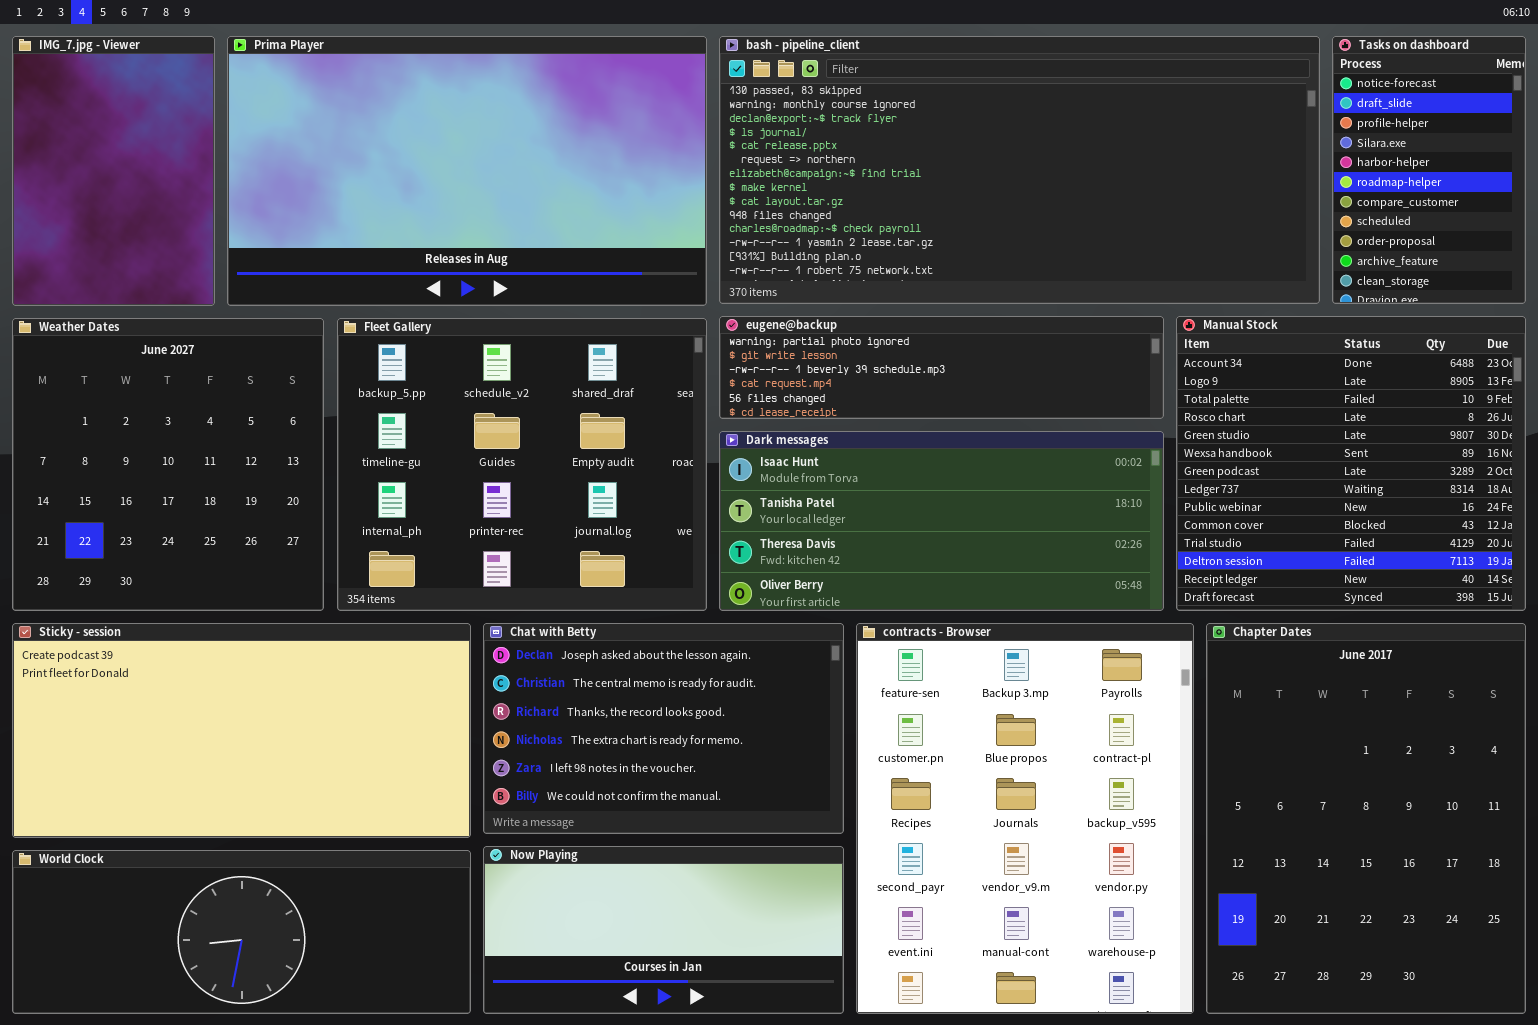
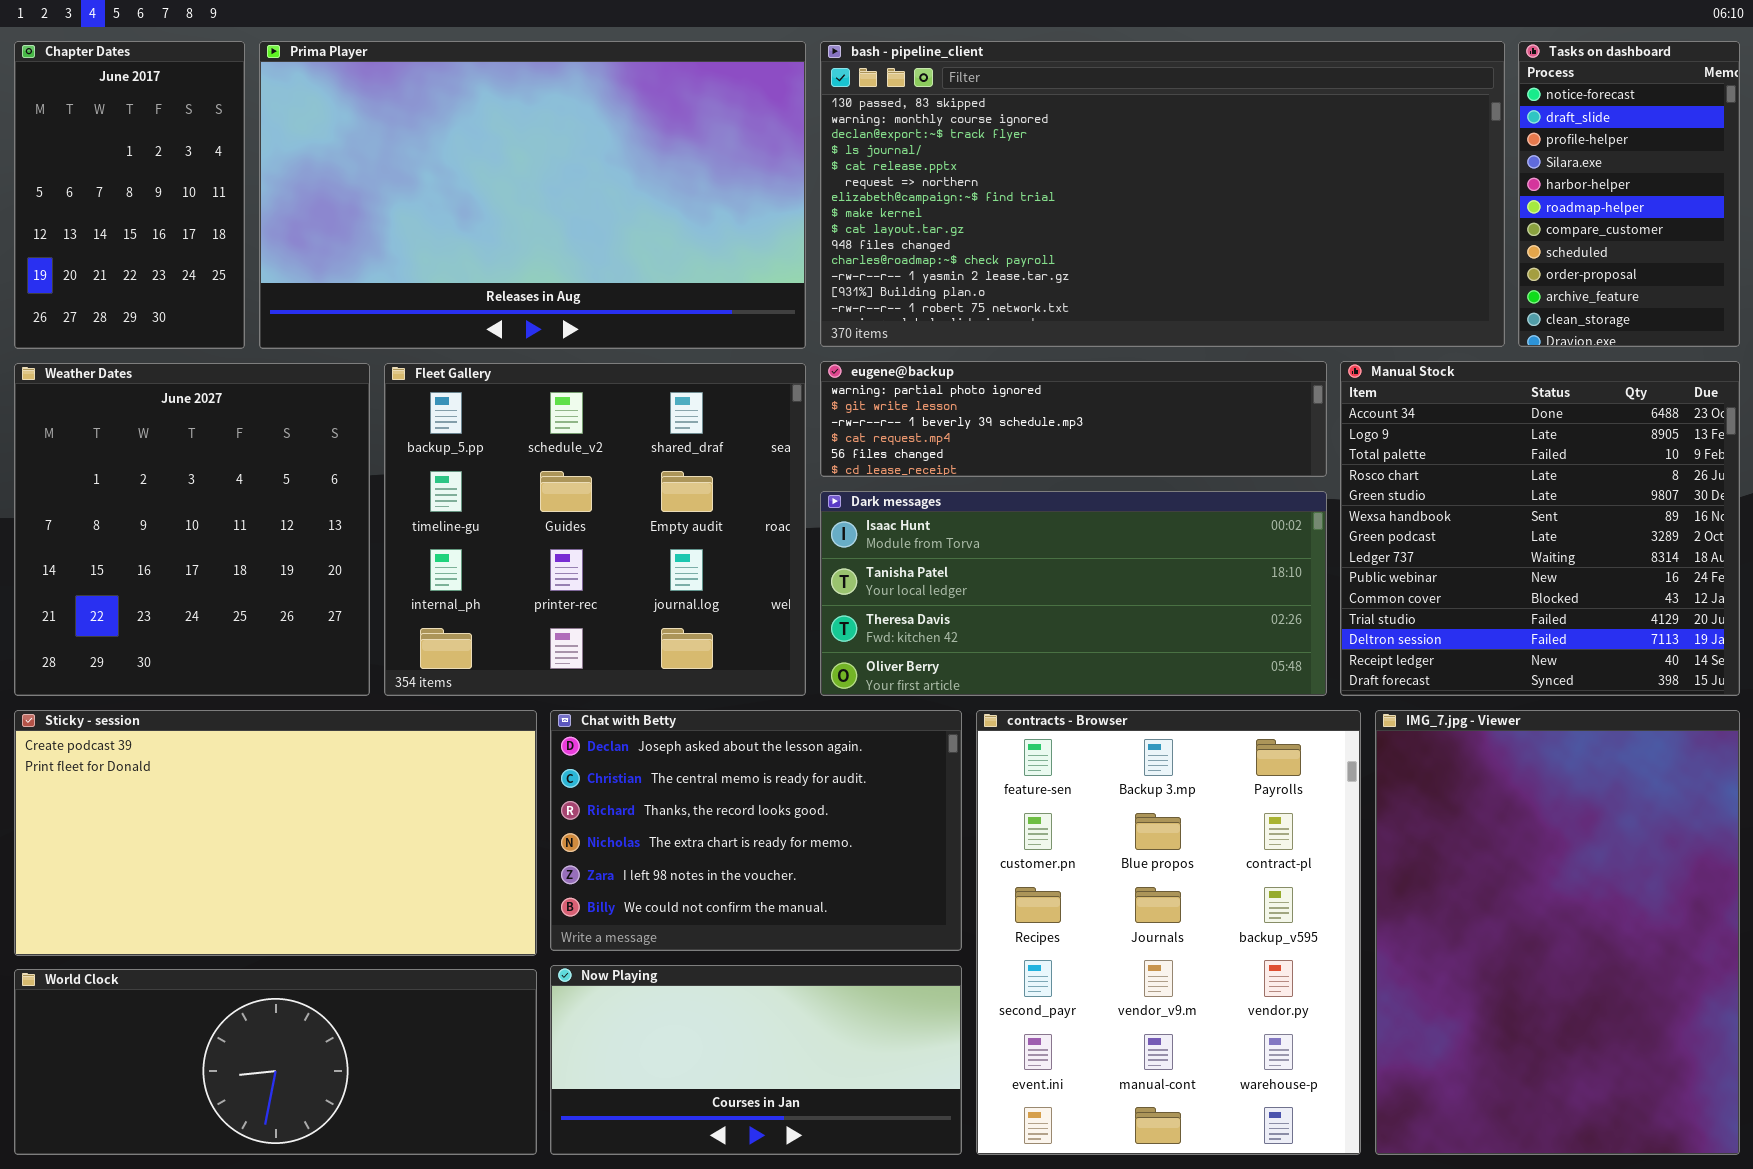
IMG_7.jpg - Viewer: [12,36,215,306] -> [1375,710,1740,1155], moved, resized
Chapter Dates: [1206,623,1526,1014] -> [14,41,245,349], moved, resized

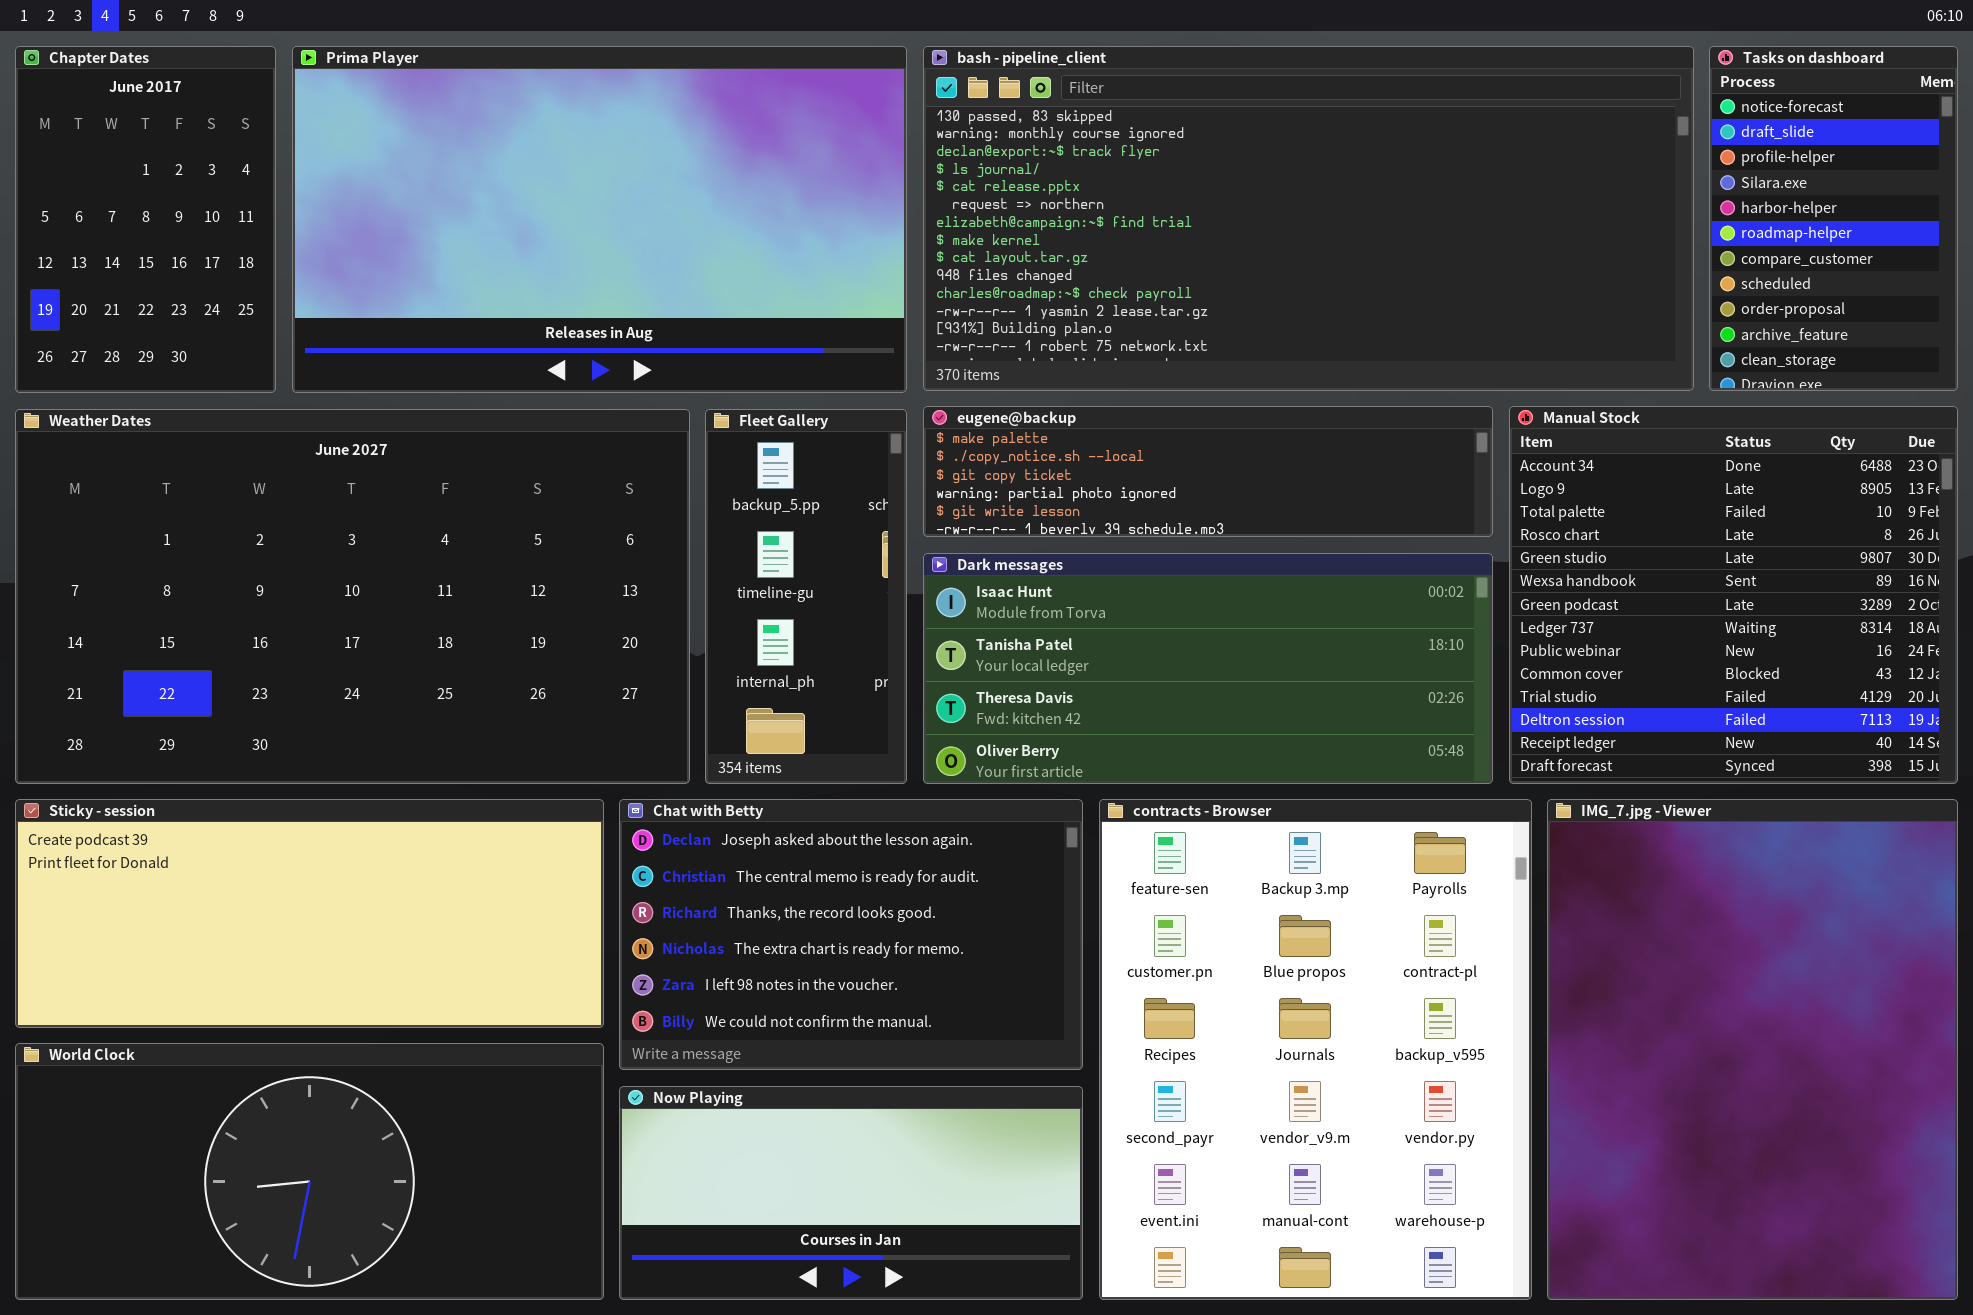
eugene@backup: [820,361,1327,477] -> [923,406,1493,537], scrolled up 3 rows
Weather Dates: [14,363,370,696] -> [15,409,690,784], resized
Fleet Gallery: [384,363,806,696] -> [705,409,907,784], resized
Sticky - session: [14,710,537,956] -> [15,799,604,1028], resized
World Clock: [14,969,537,1155] -> [15,1043,604,1300], resized

